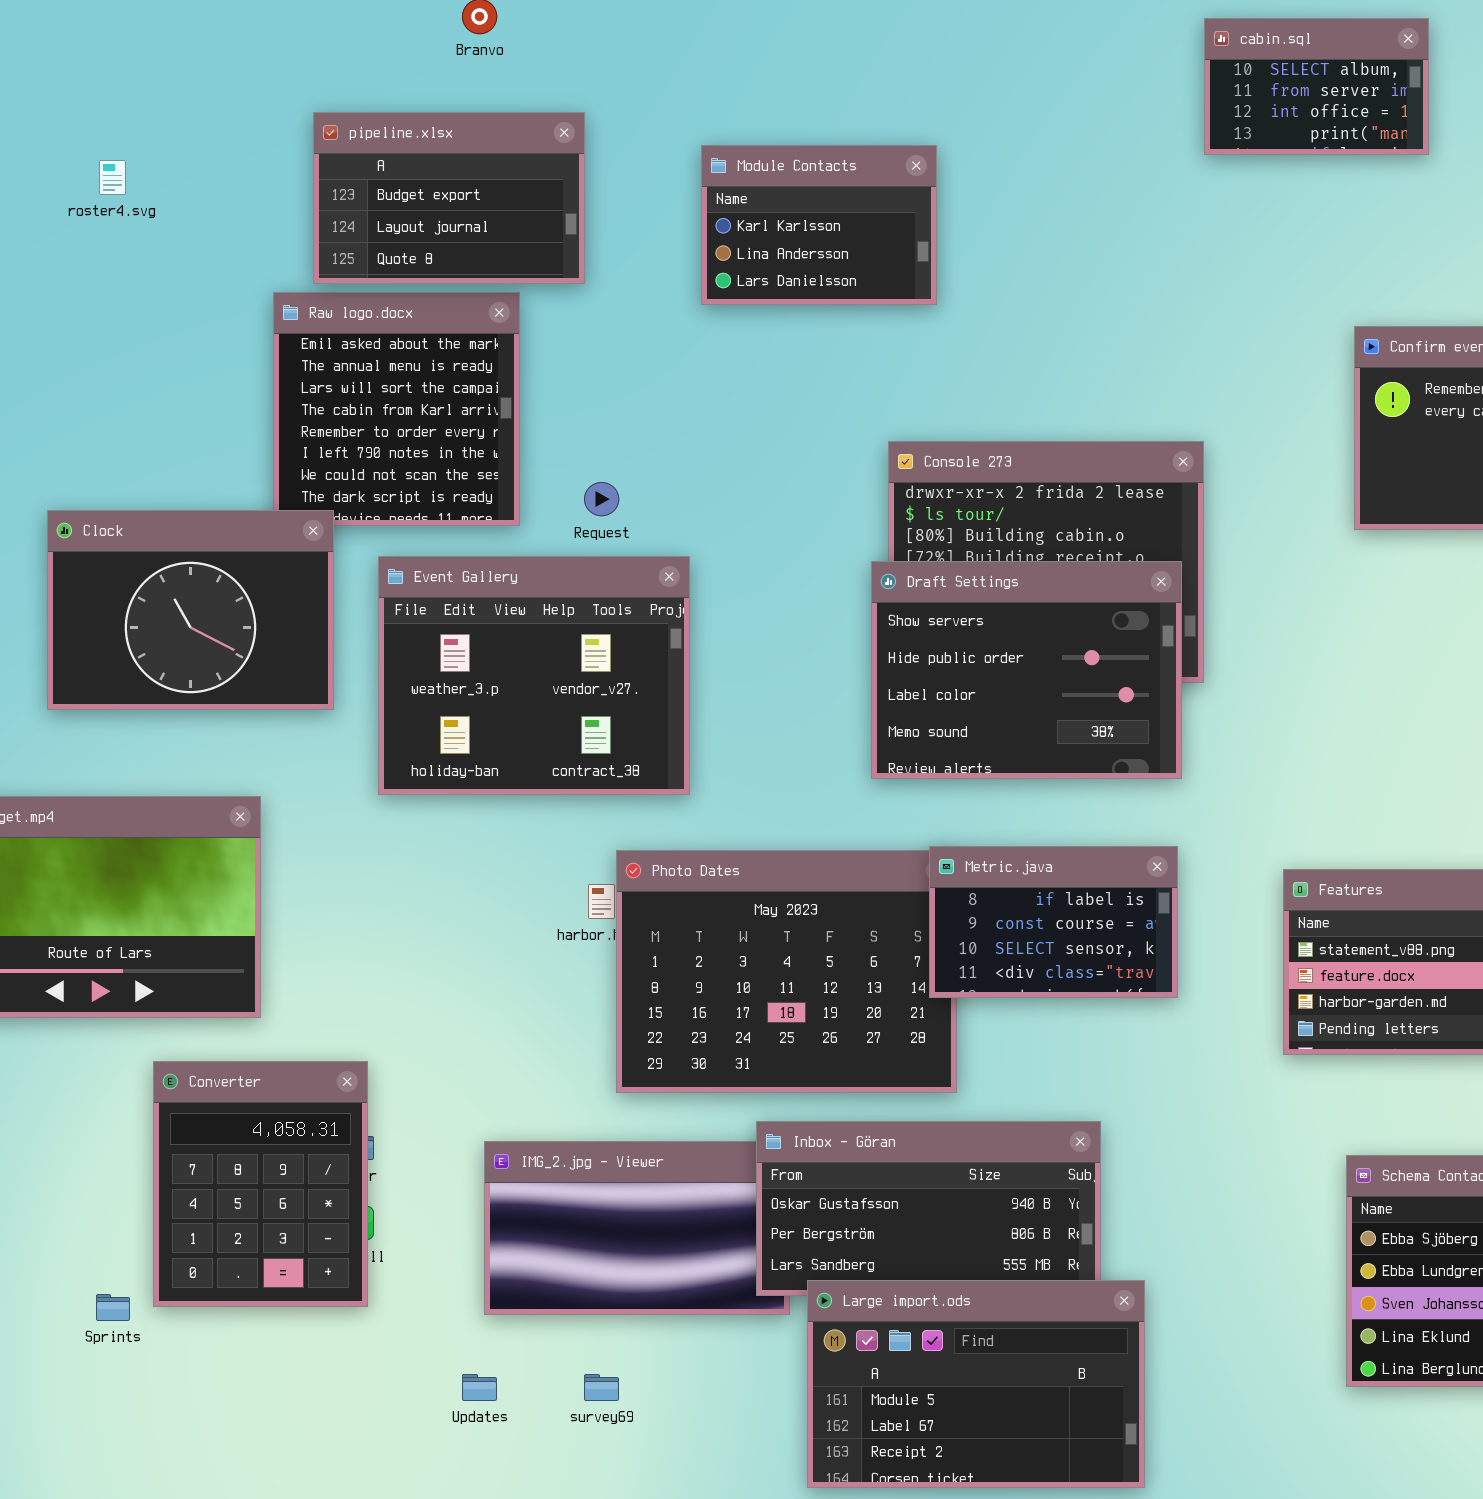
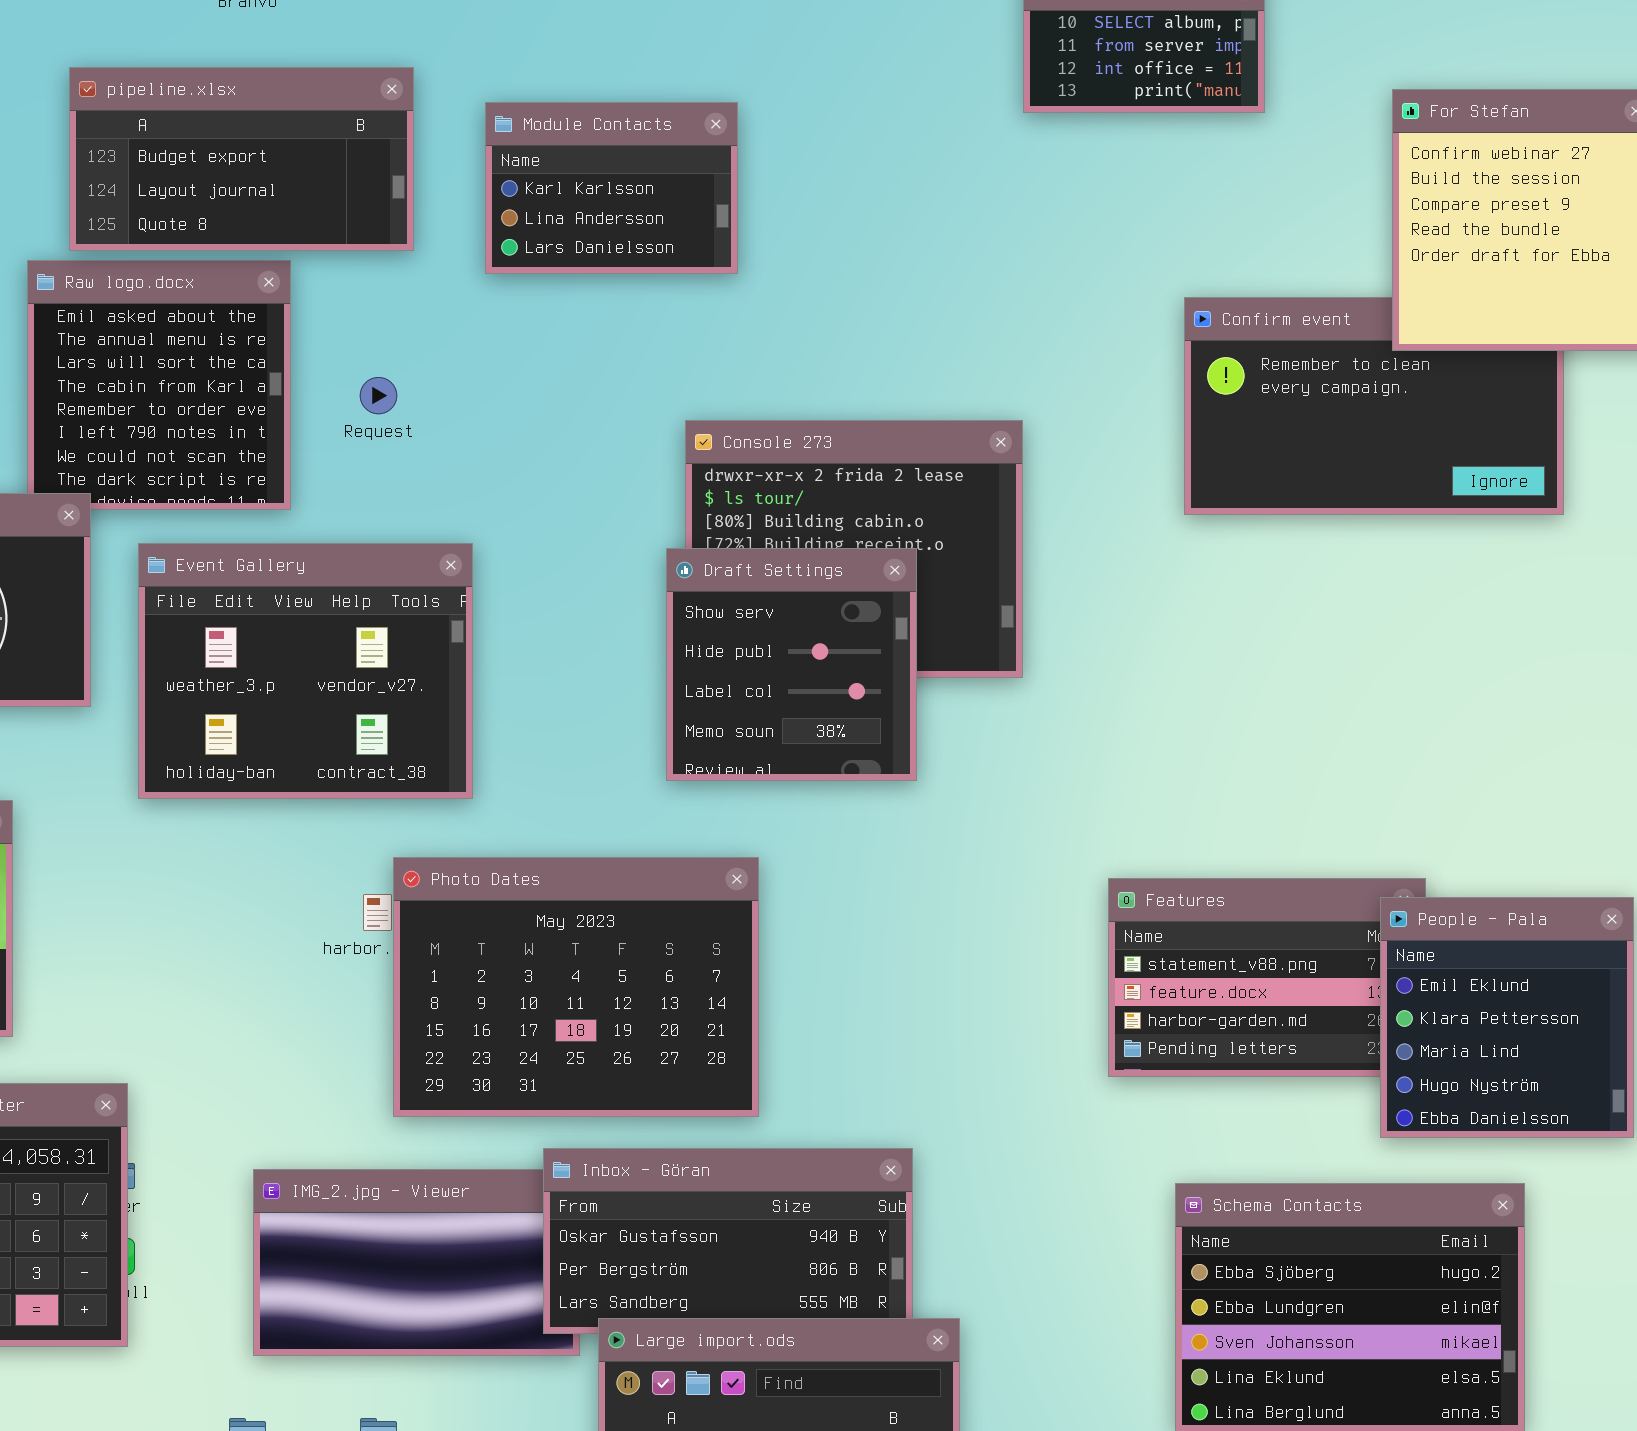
pipeline.xlsx: [313,112,585,284] -> [69,67,414,251], resized
Request: [584,482,619,516] -> [360,377,397,414], moved
Draft Settings: [871,561,1182,779] -> [666,548,917,781], resized
Metric.java: [929,846,1178,998] -> none, closed

